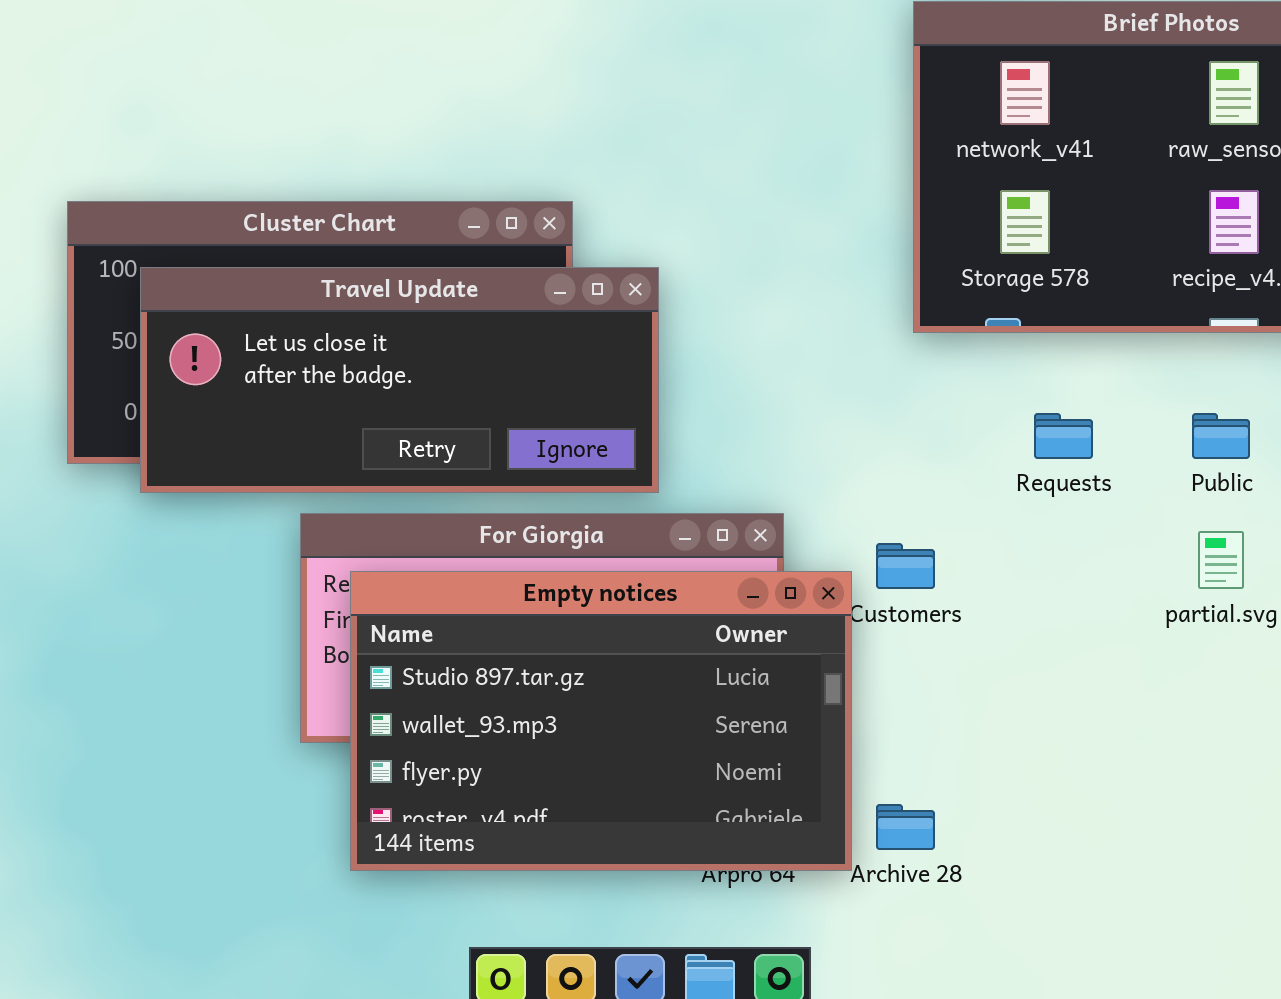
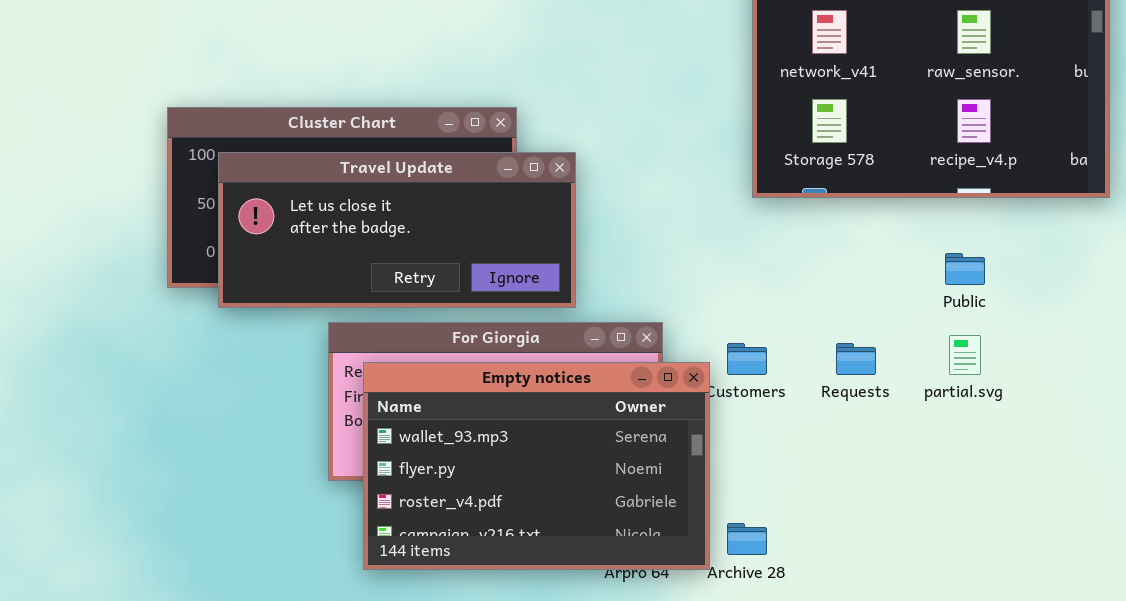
Requests: [1034,413,1093,459] -> [836,343,876,375], moved
Empty notices: [350,571,852,871] -> [363,362,710,570], scrolled down 1 row

